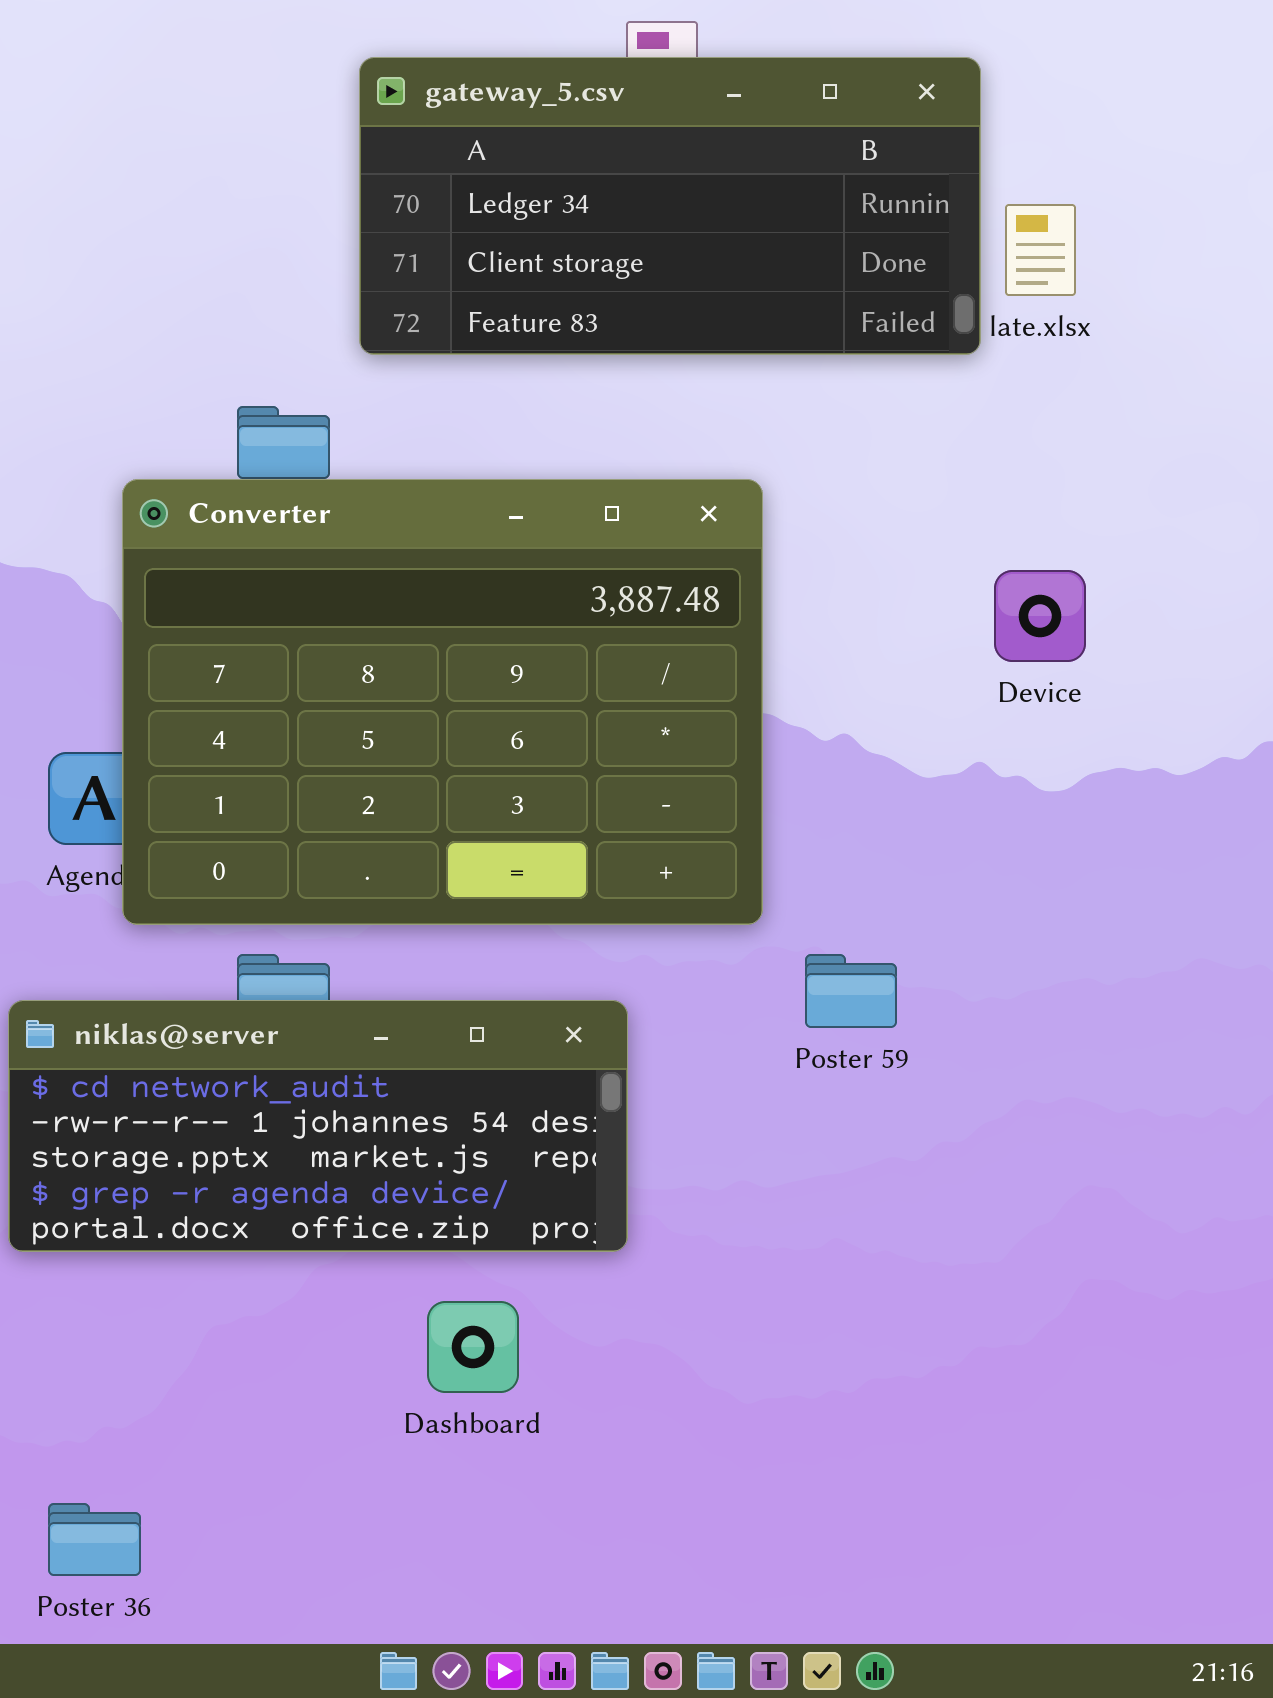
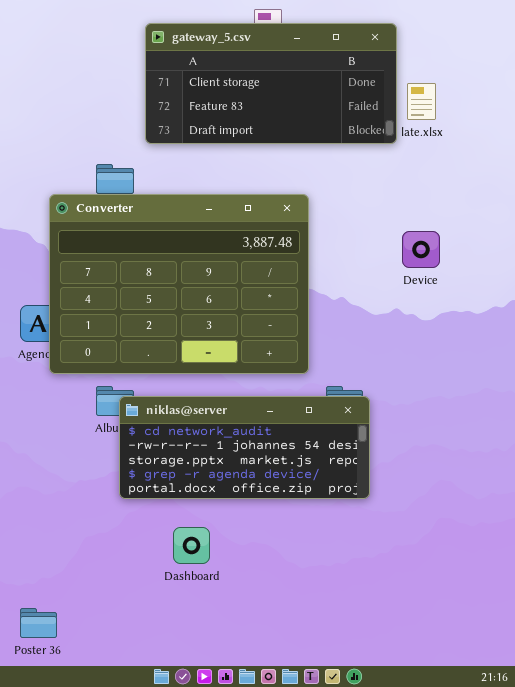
gateway_5.csv: [359,57,981,355] -> [145,23,397,144], scrolled down 1 row
niklas@server: [8,1000,628,1252] -> [119,396,370,499], moved

